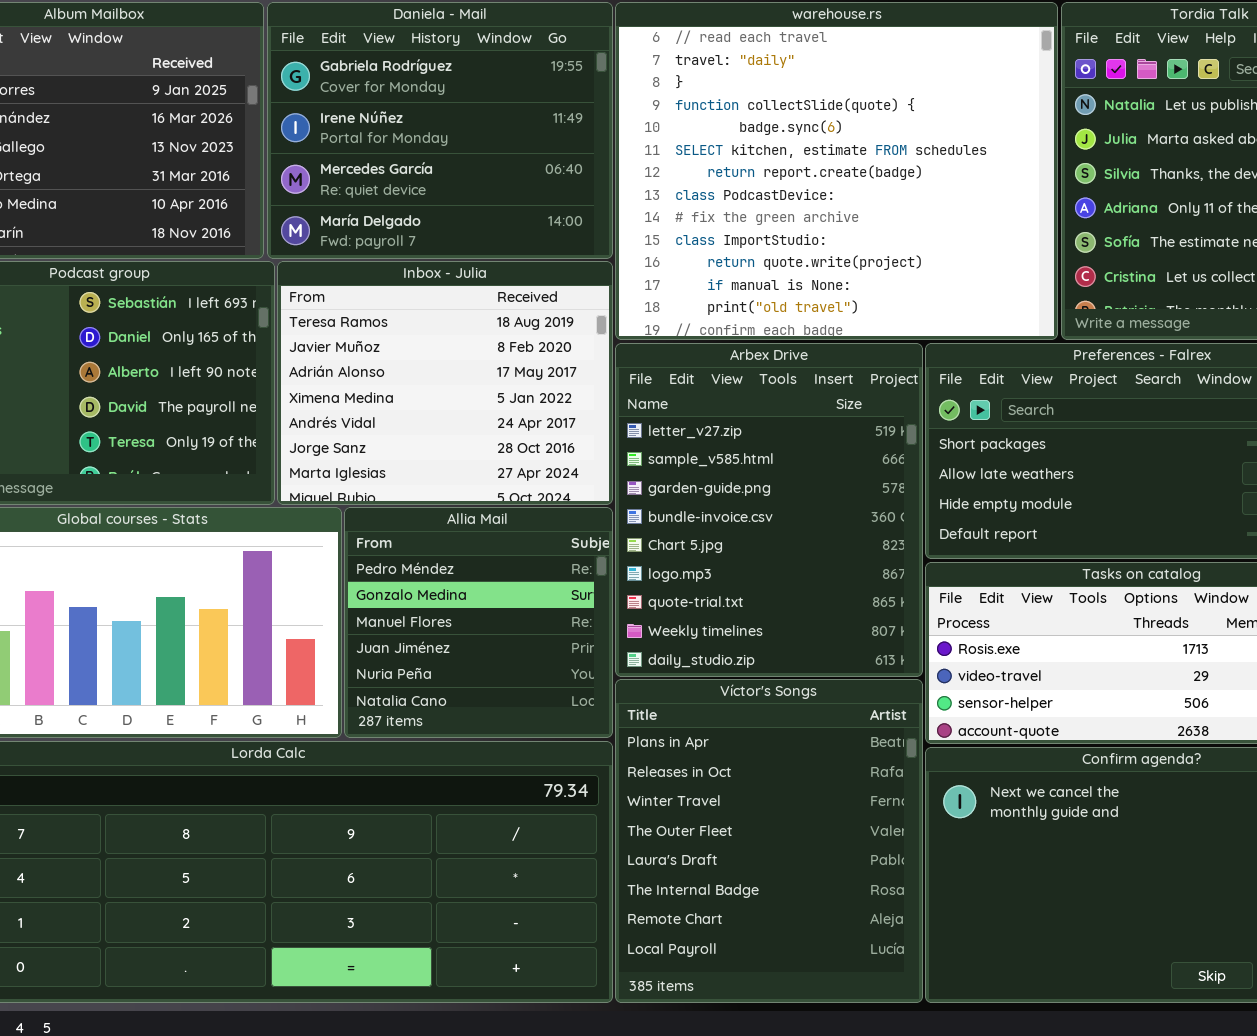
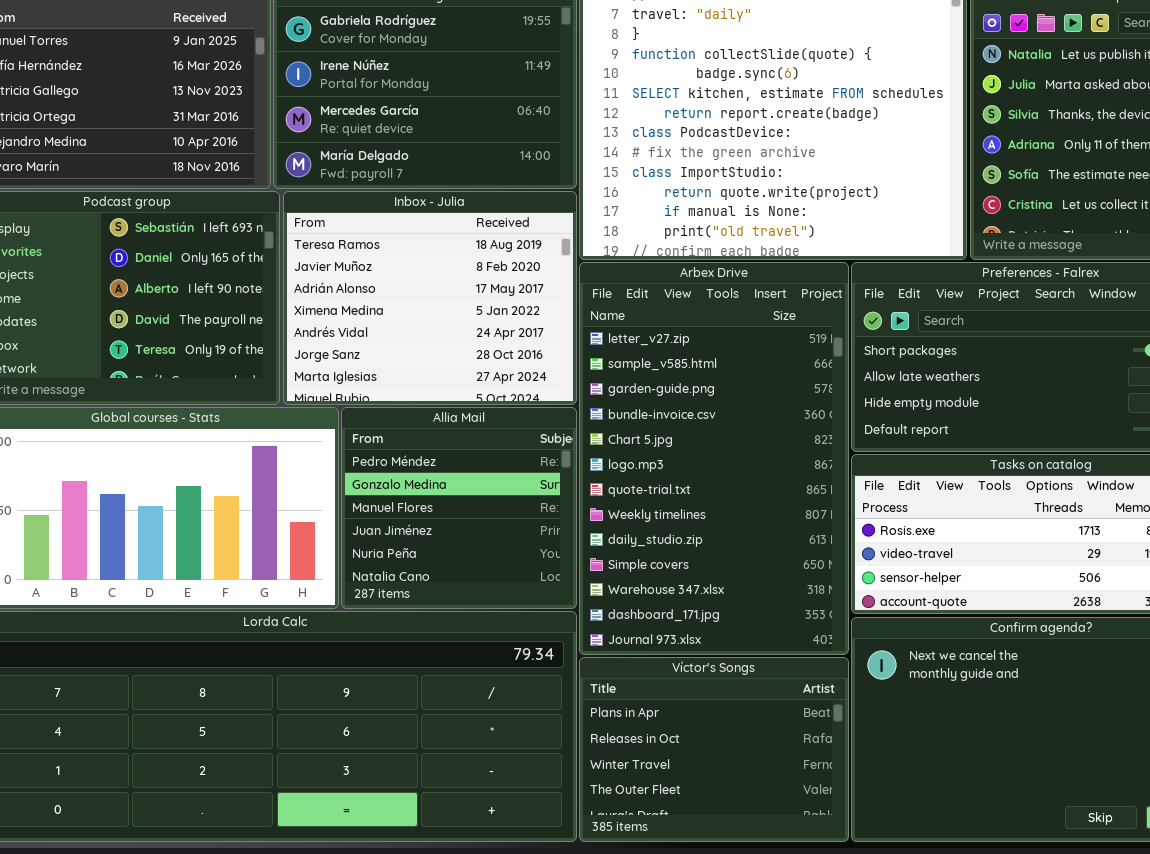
Arbex Drive: [615,343,923,677] -> [579,262,849,655], resized
Víctor's Songs: [615,679,923,1003] -> [579,657,849,842], resized

